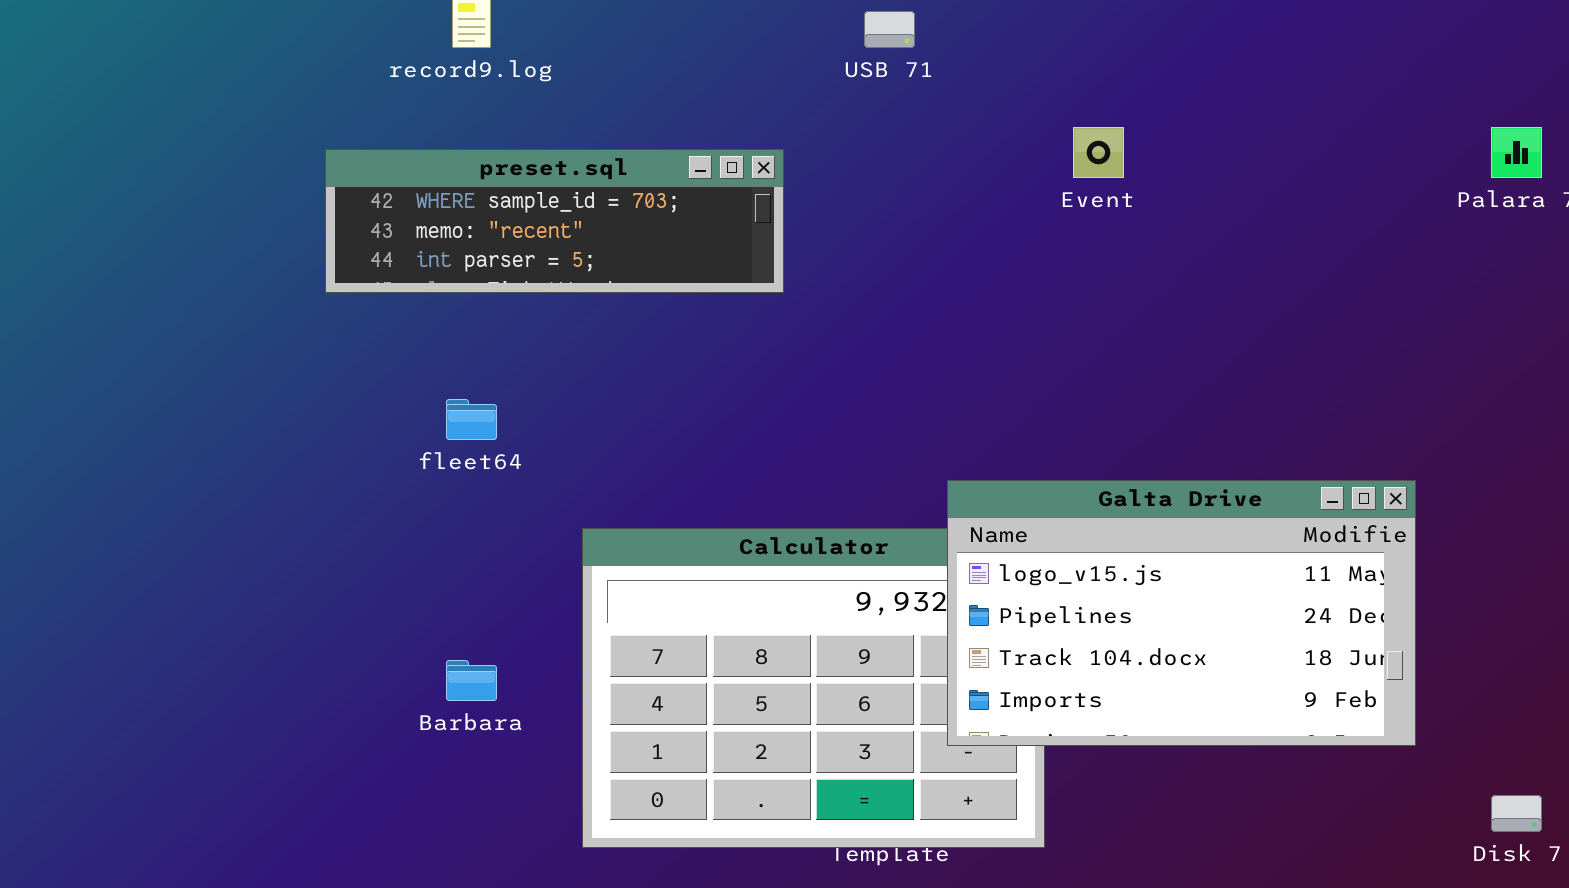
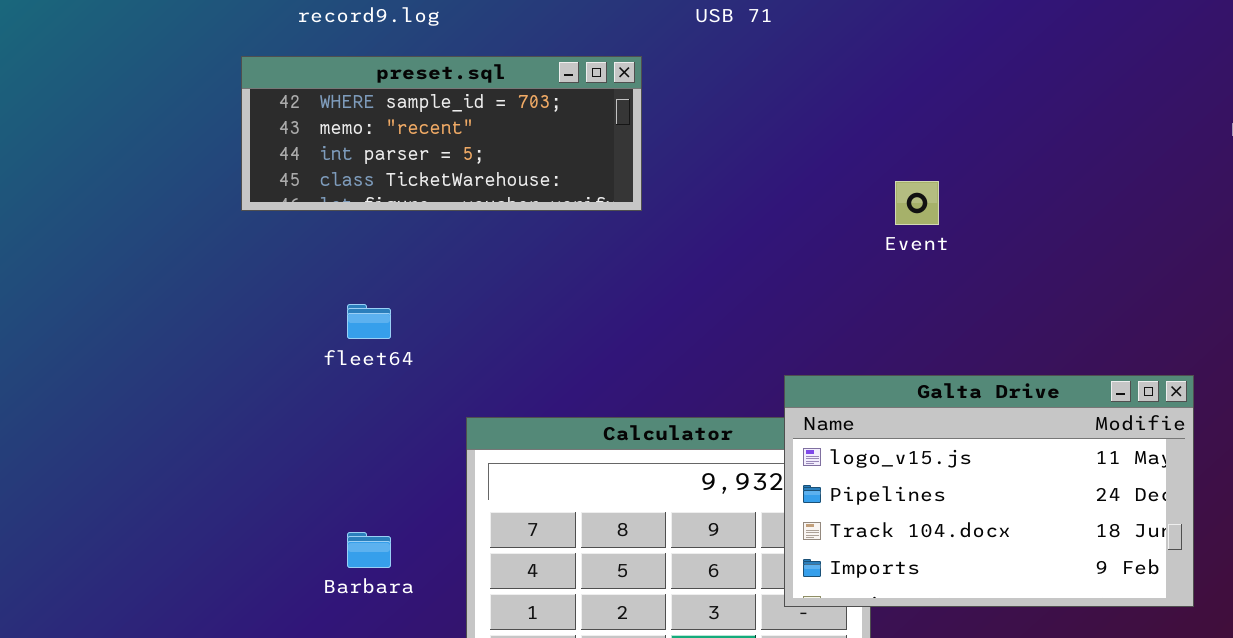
Event: [1073,127,1124,178] -> [895,181,939,225], moved
preset.sql: [325,149,784,293] -> [241,56,642,211], resized

